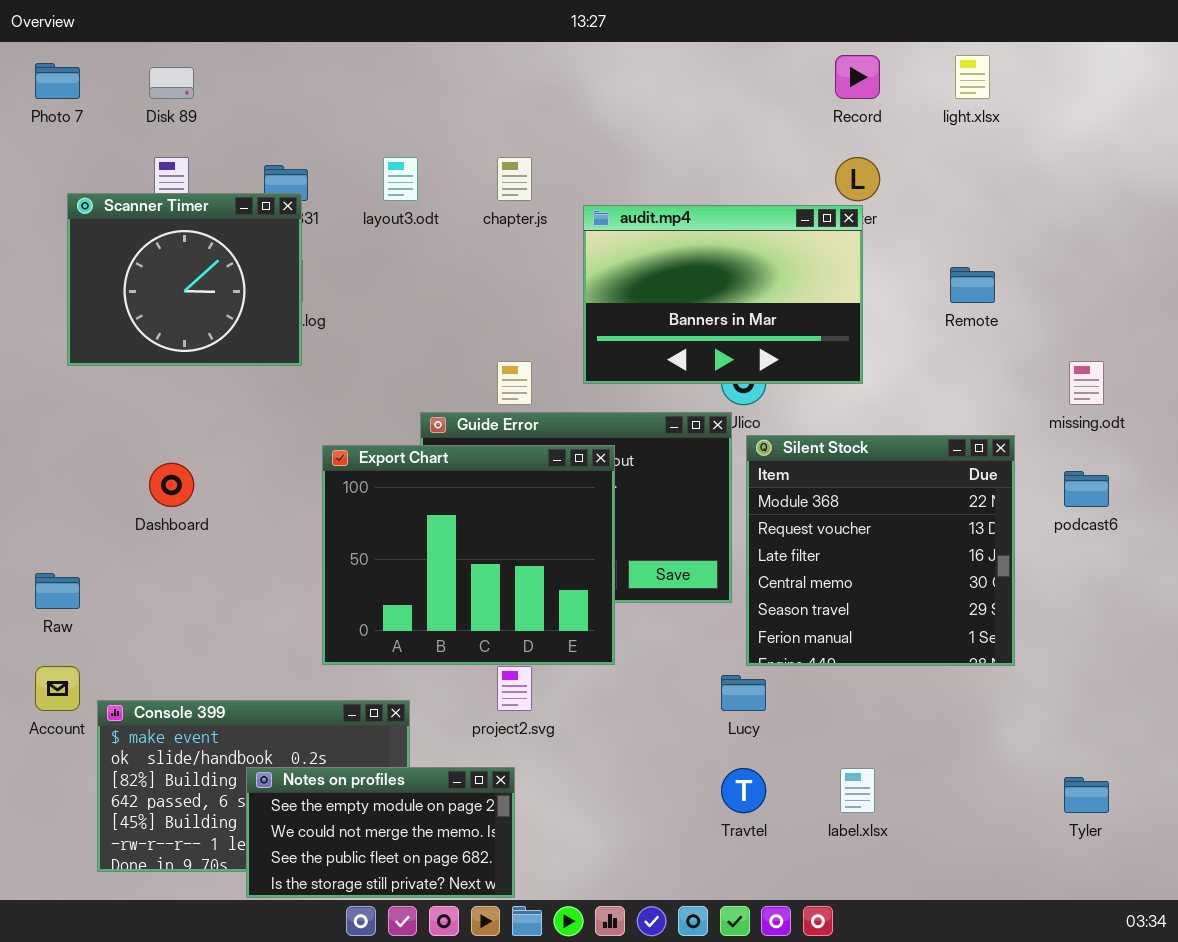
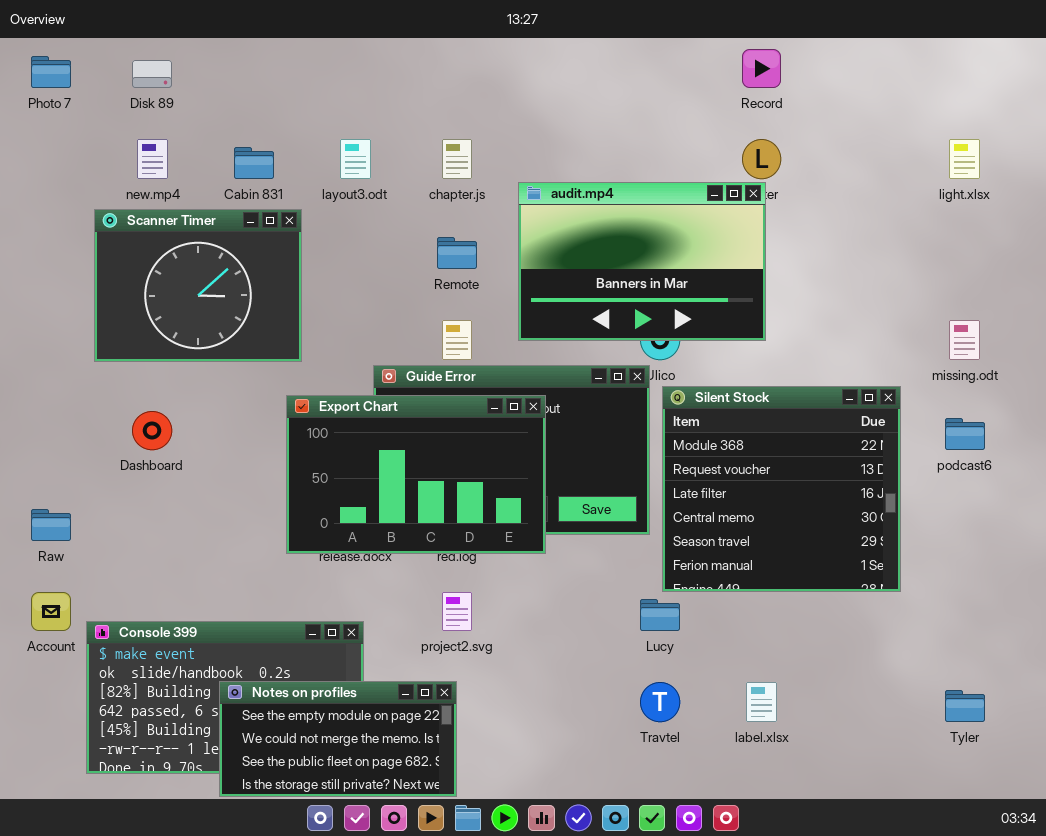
light.xlsx: [955,55,990,99] -> [949,139,980,179], moved
Scanner Timer: [67,193,302,366] -> [94,209,302,362], moved
Remote: [950,267,995,303] -> [437,237,477,269], moved
Export Chart: [322,445,615,665] -> [286,395,546,554], resized

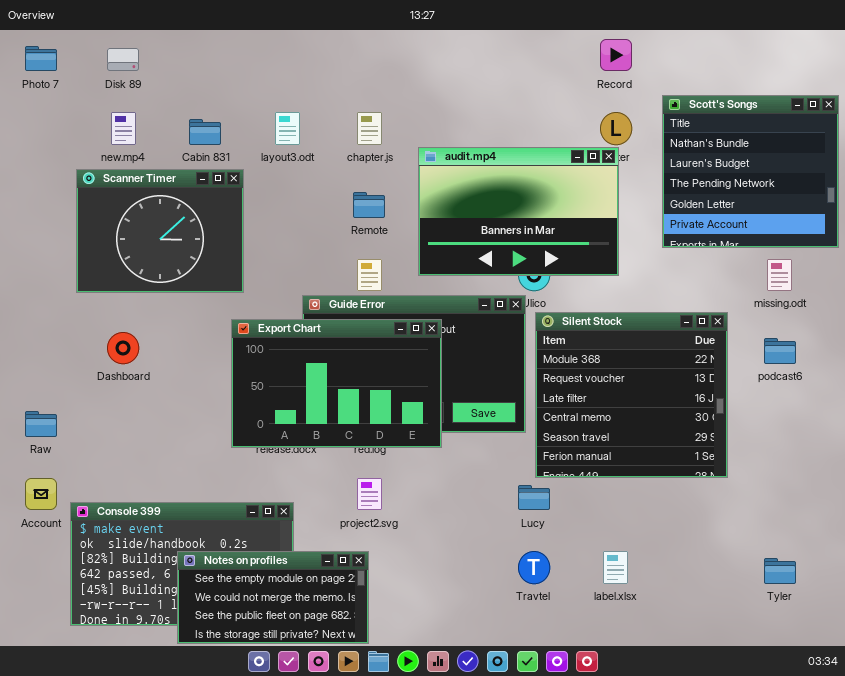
Scott's Songs: none -> [662,95,839,248], opened

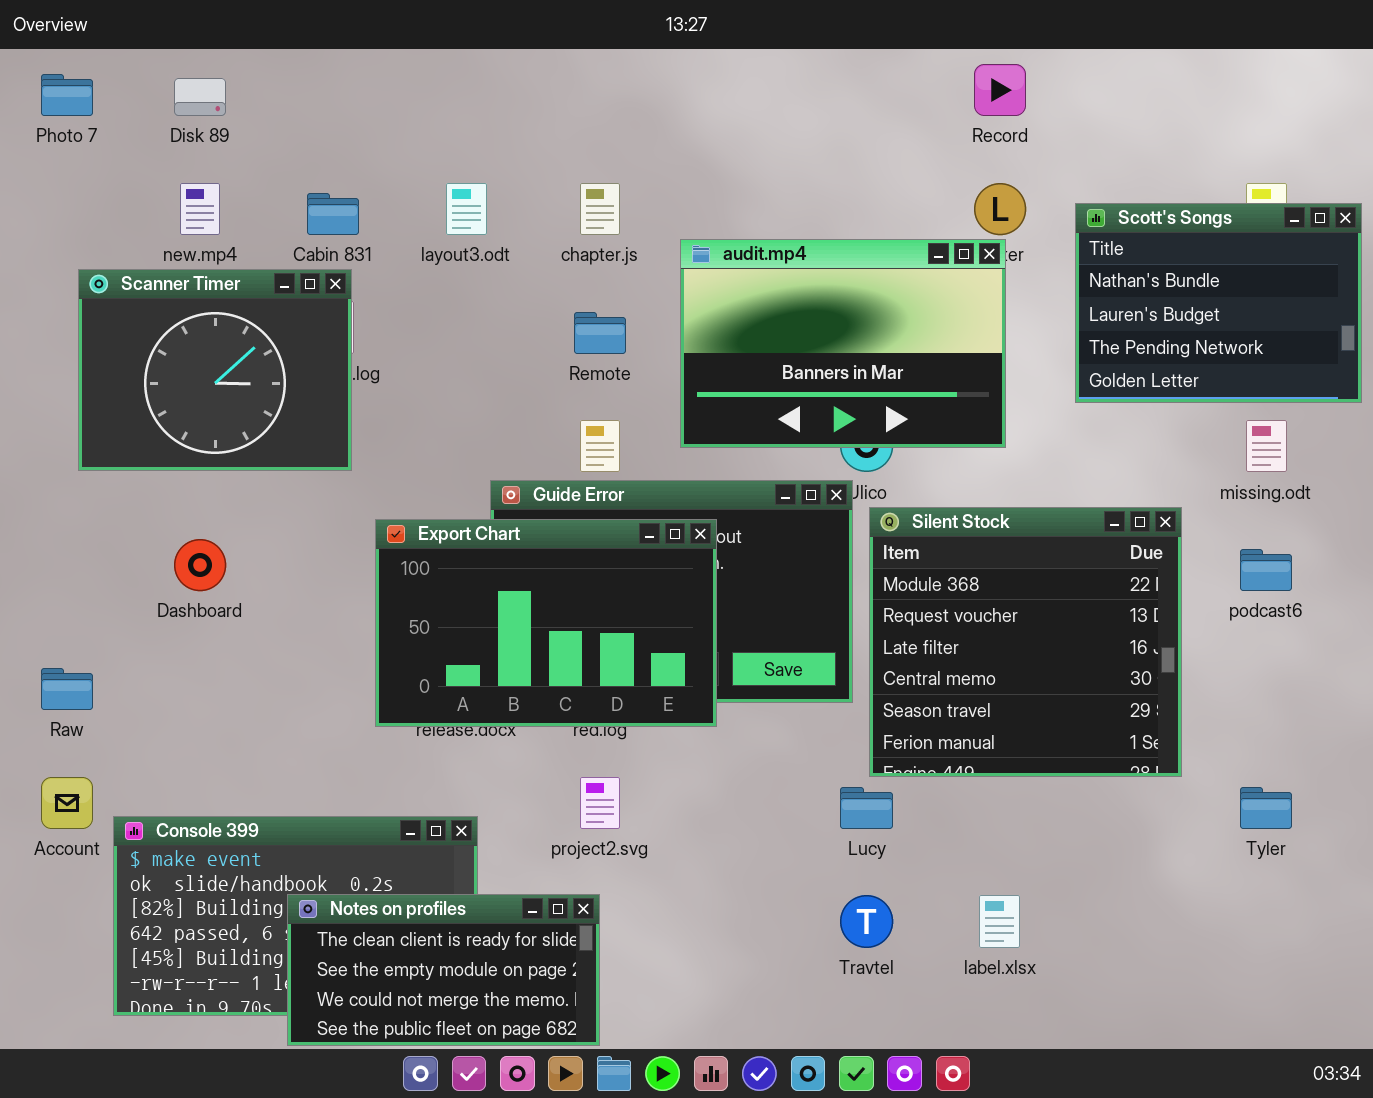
Scott's Songs: [662,95,839,248] -> [1075,203,1362,403], resized
Scanner Timer: [76,169,244,293] -> [78,269,352,471], moved
Notes on profiles: [177,551,369,644] -> [287,894,600,1046], scrolled up 1 row
Tyler: [764,558,796,584] -> [1240,787,1292,829], moved

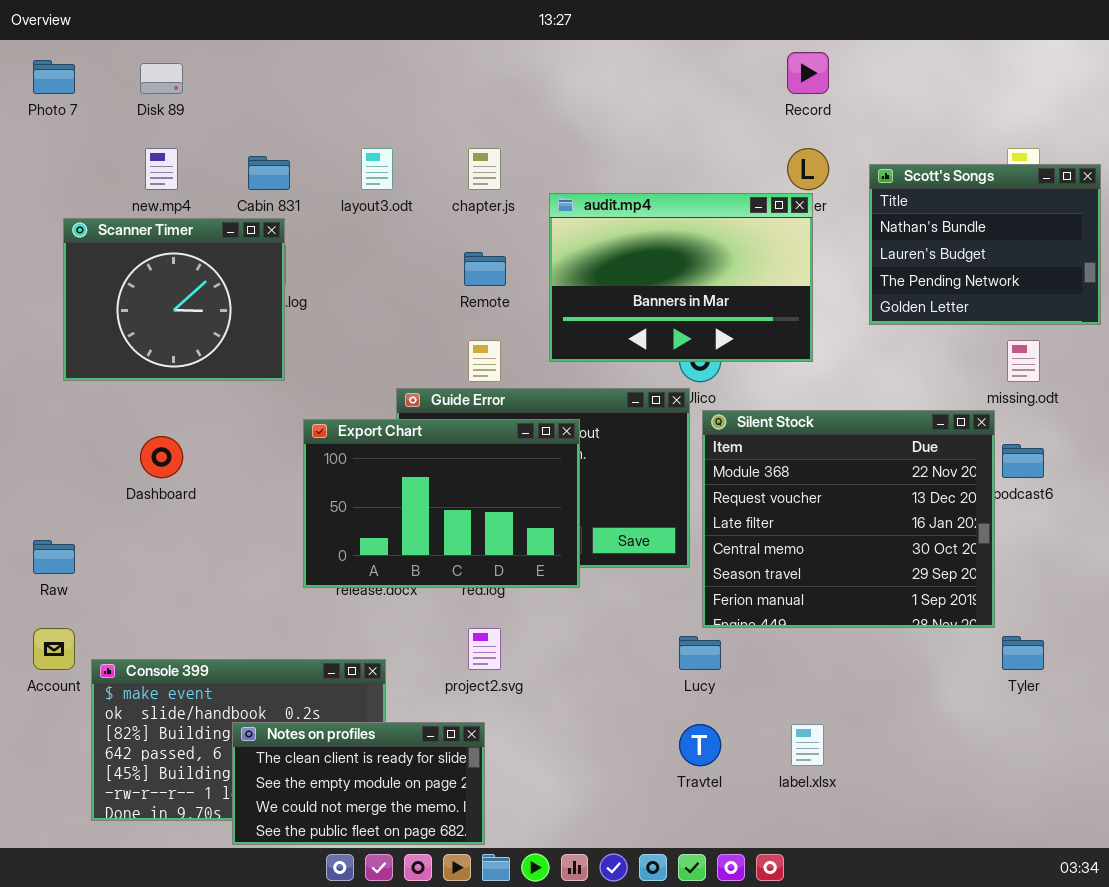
Silent Stock: [869,507,1182,777] -> [702,410,995,628], resized

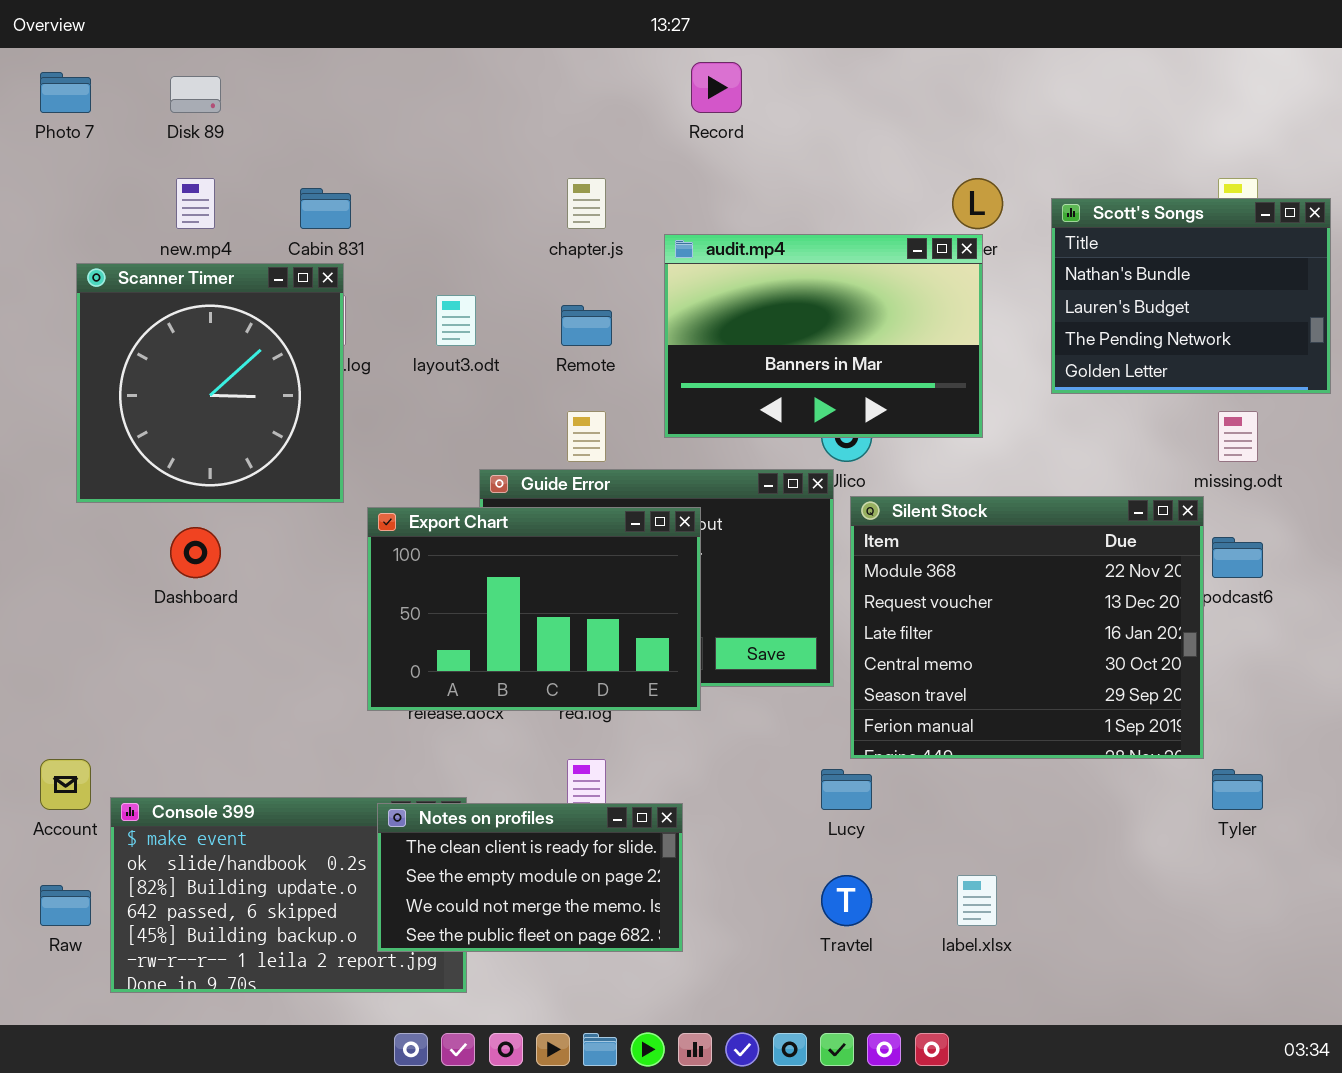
Record: [787,52,829,94] -> [691,62,742,113], moved
layout3.odt: [361,148,393,190] -> [436,295,476,346], moved
Scanner Timer: [63,218,285,381] -> [76,263,344,503], resized
Raw: [33,540,75,574] -> [40,885,91,926], moved
Notes on profiles: [232,722,485,845] -> [377,803,683,952], moved

